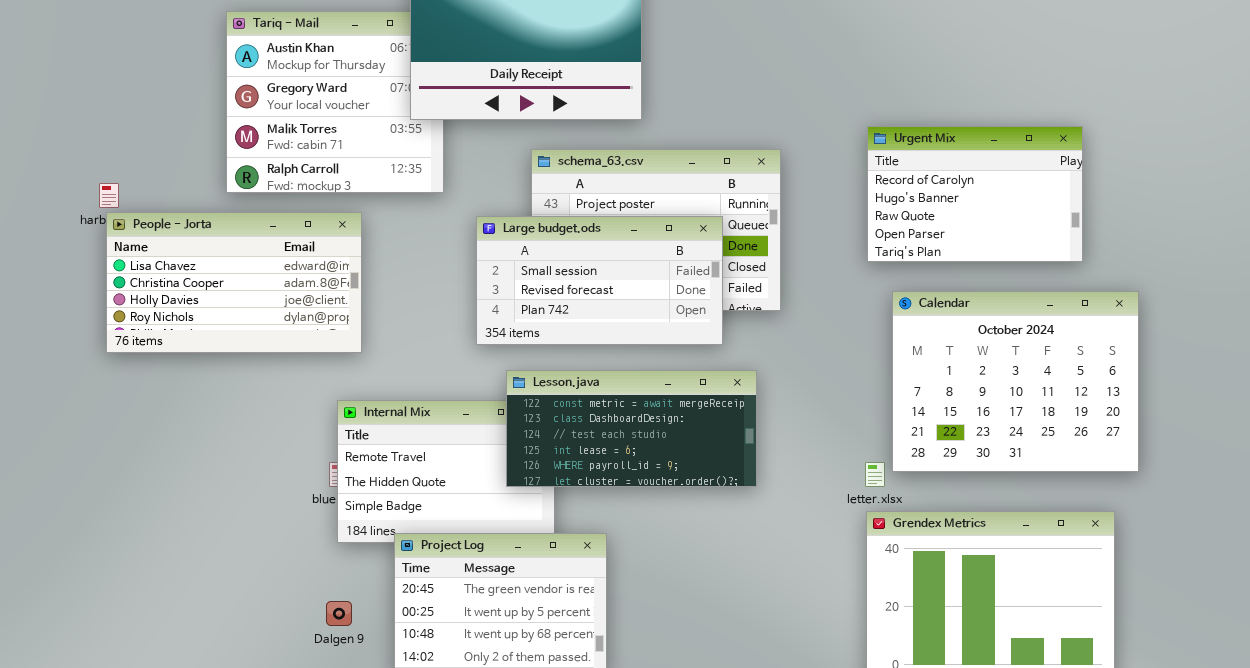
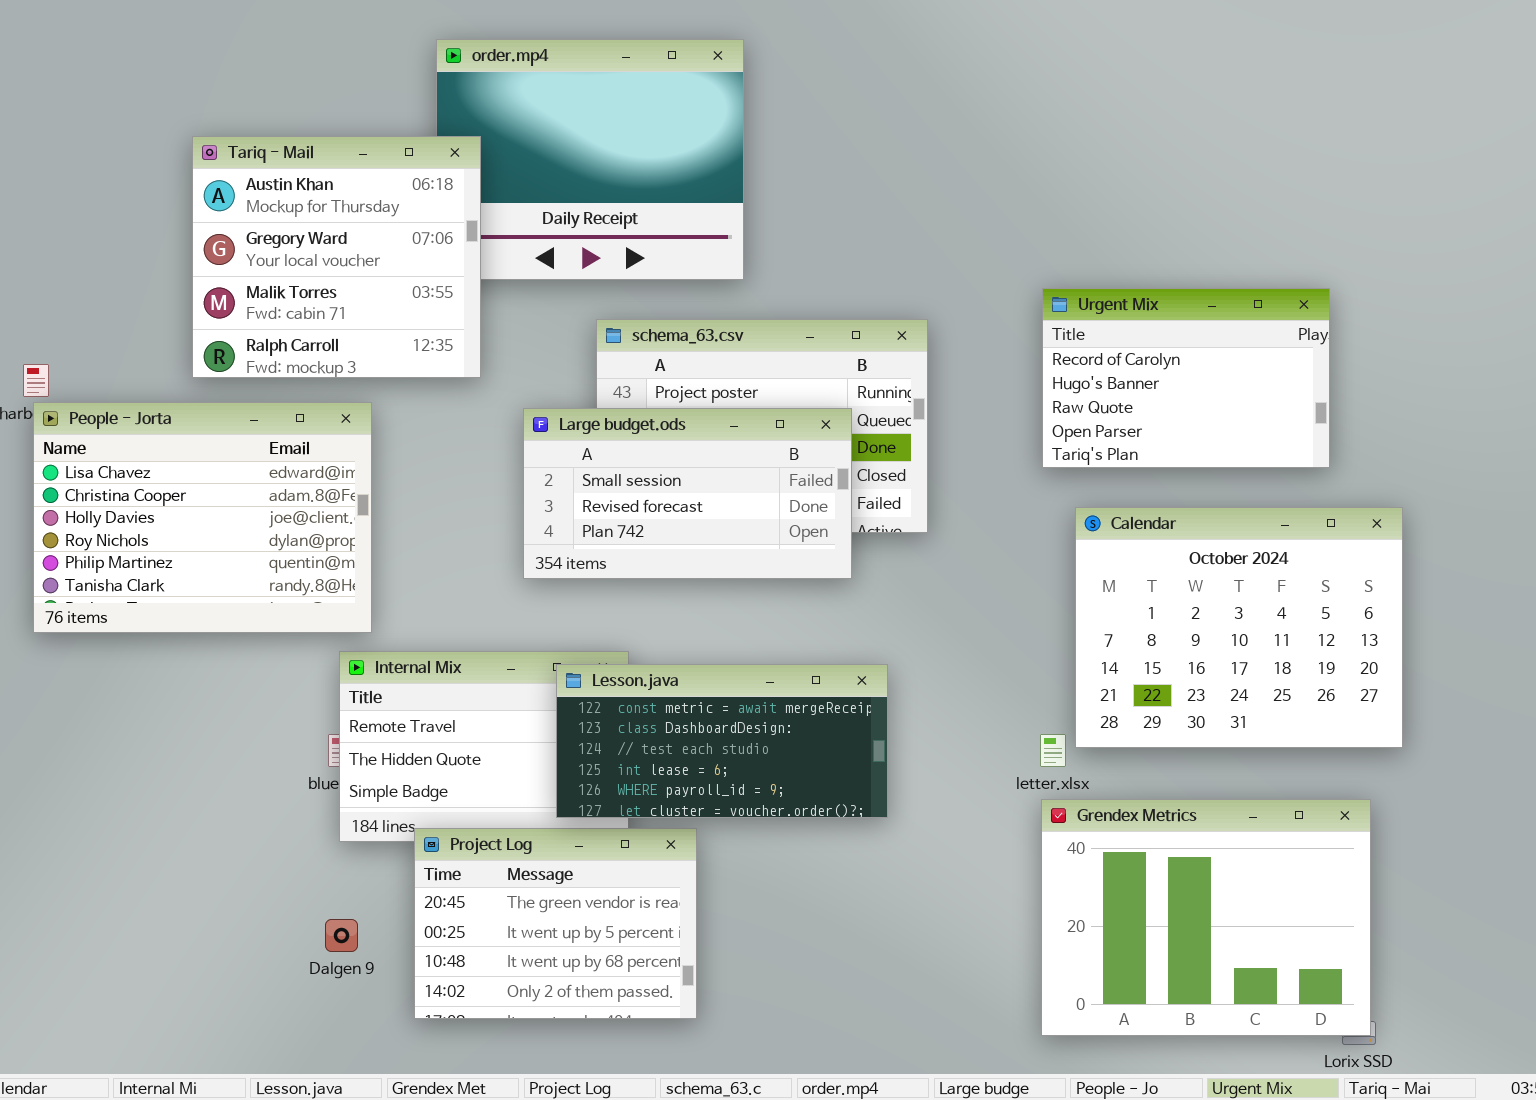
Tariq - Mail: [226,11,444,193] -> [192,136,481,378], raised
People - Jorta: [106,212,362,353] -> [33,402,372,633], resized
Lesson.java: [506,370,757,487] -> [556,664,888,818], moved

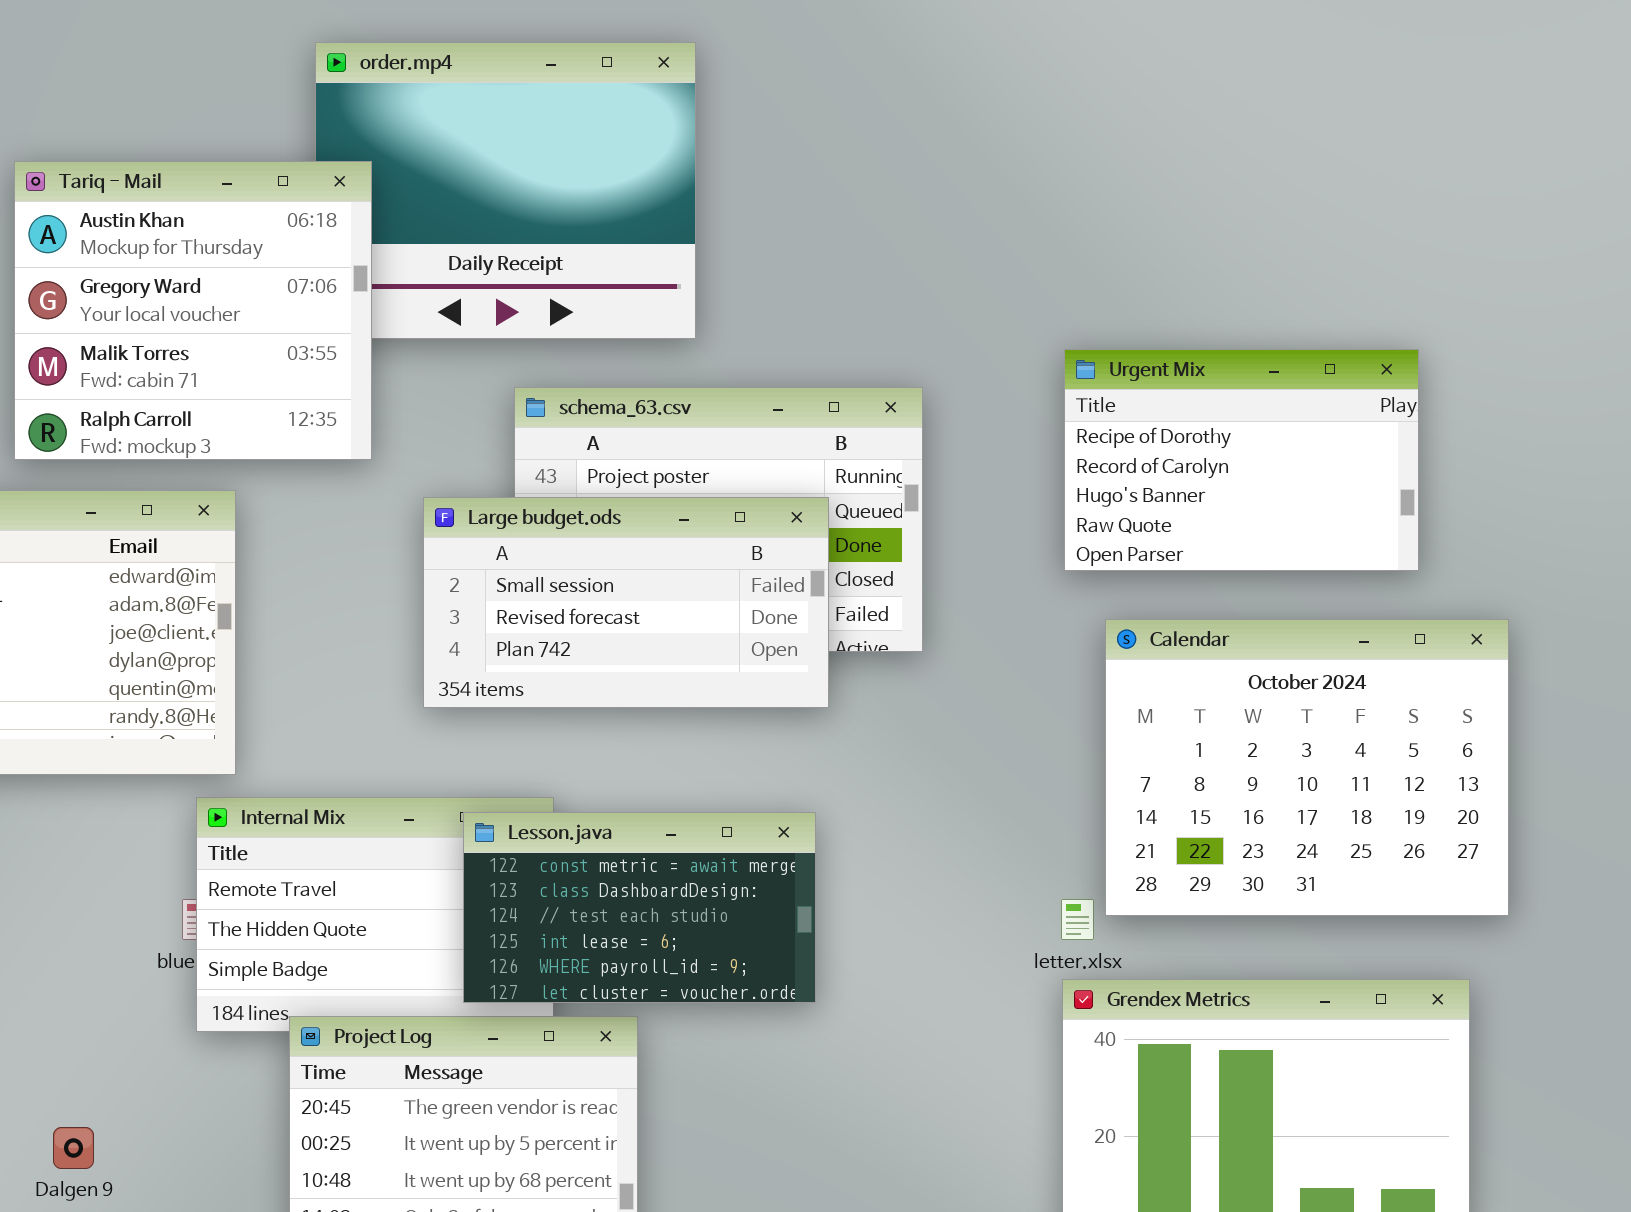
Urgent Mix: [1042,288,1330,468] -> [1064,349,1419,571], scrolled up 1 row
Lesson.java: [556,664,888,818] -> [463,812,816,1003], resized
Dalgen 9: [325,919,358,952] -> [53,1127,94,1169], moved

